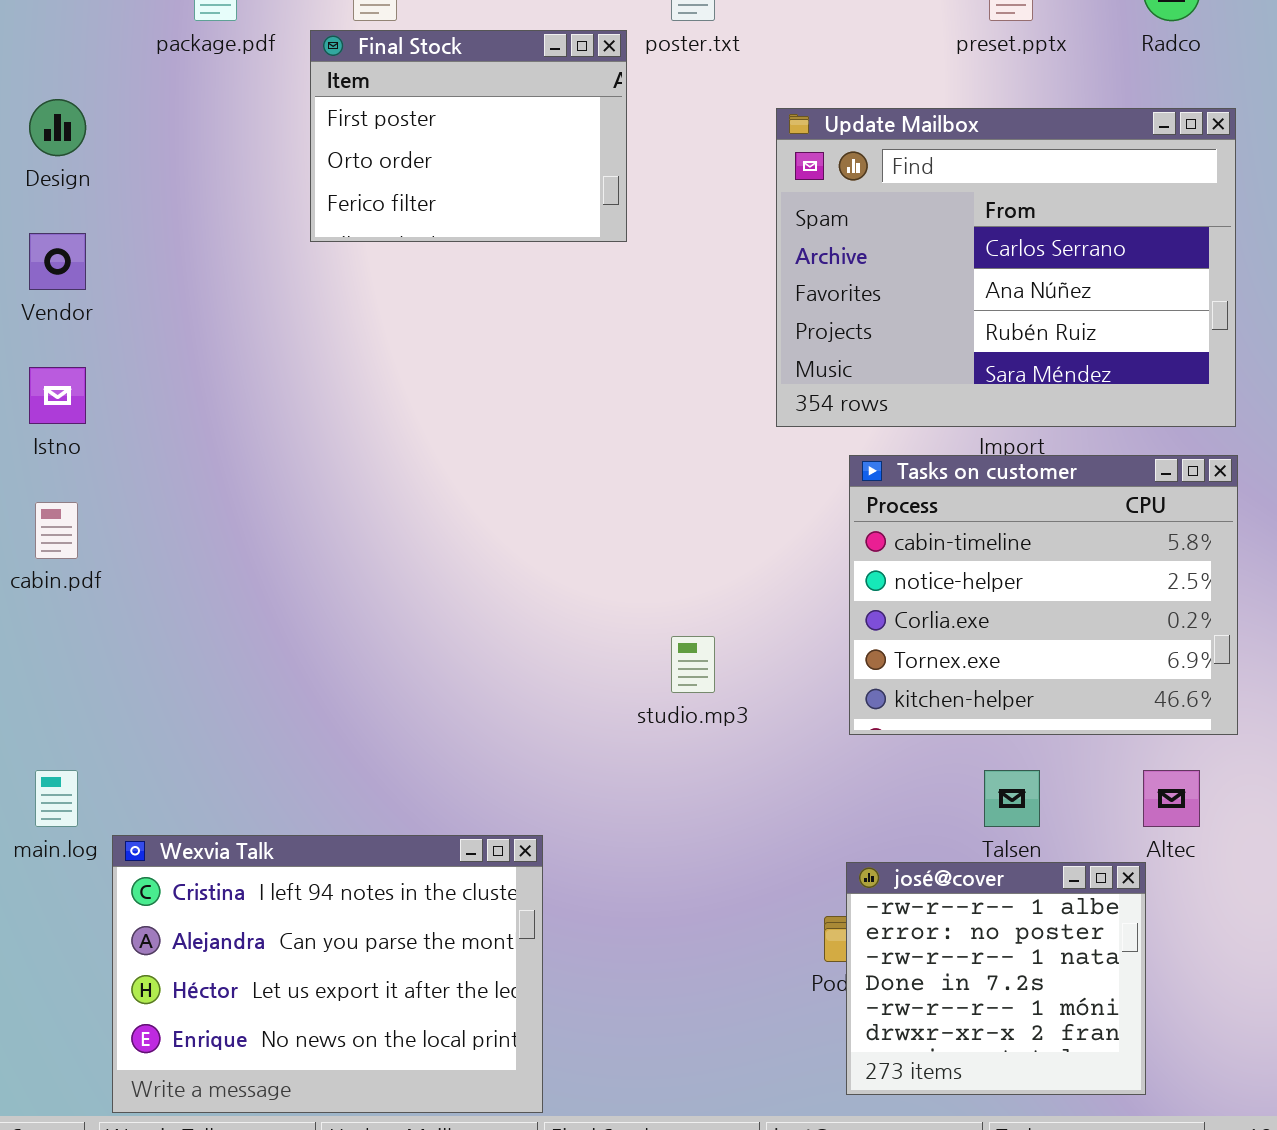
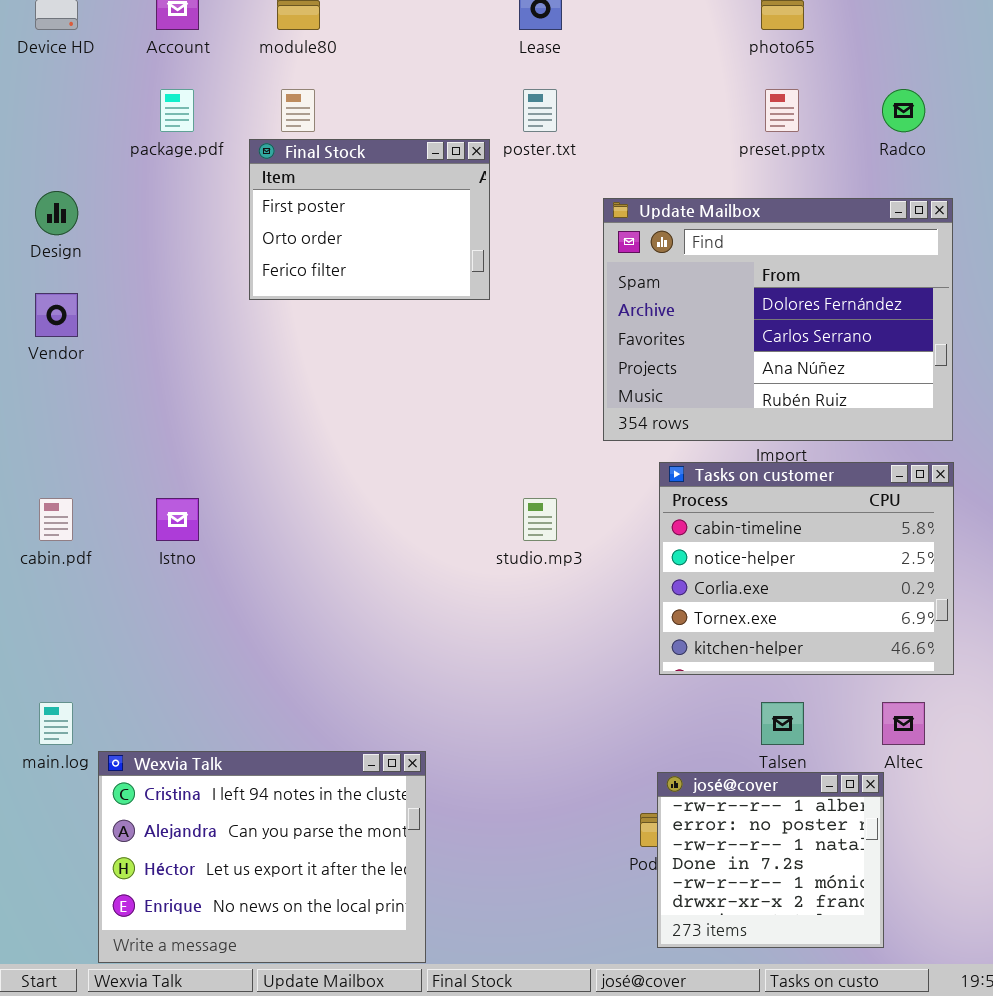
Update Mailbox: [776,108,1236,427] -> [603,198,953,441], scrolled up 1 row
Istno: [29,367,86,424] -> [156,498,199,541], moved
studio.mp3: [671,636,715,693] -> [523,498,557,541], moved

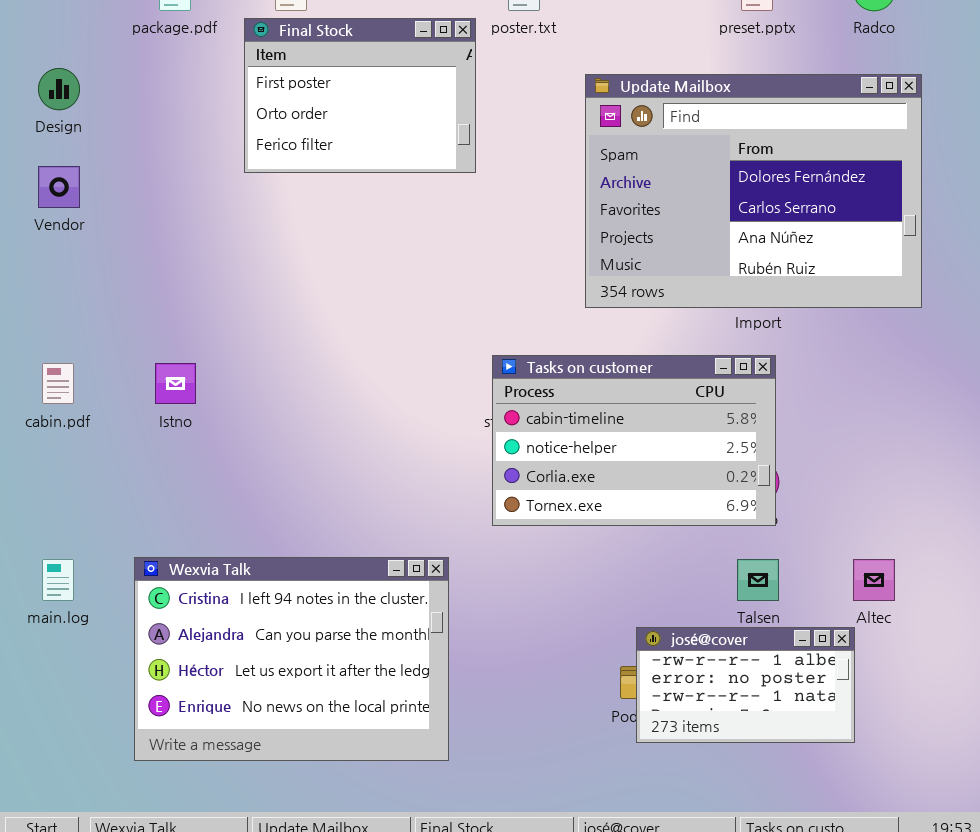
Tasks on customer: [659,462,954,675] -> [492,355,776,526], moved, resized
Wexvia Talk: [98,751,426,963] -> [134,557,449,761], moved
josé@cover: [657,772,884,948] -> [636,627,855,743], resized

